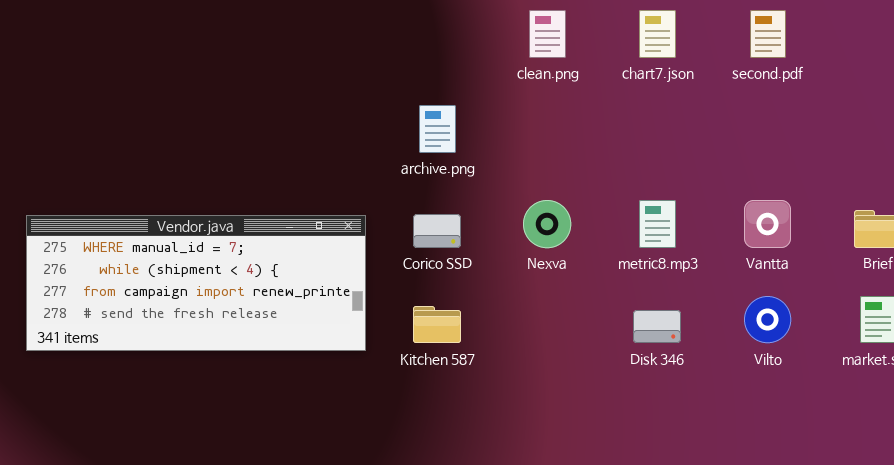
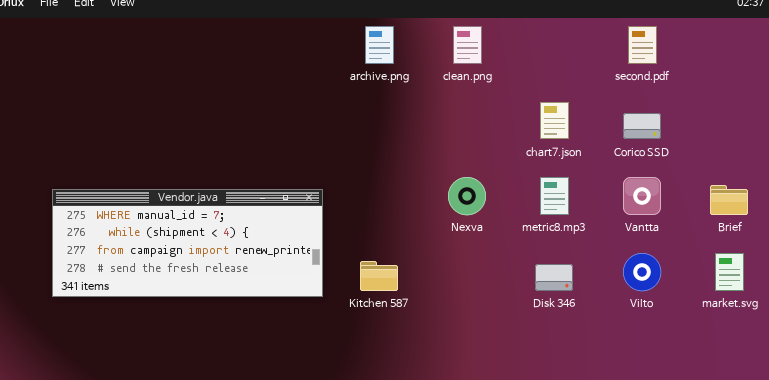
chart7.json: [639,10,676,58] -> [540,102,569,139], moved
archive.png: [419,105,456,153] -> [365,26,394,64], moved
Corico SSD: [413,214,461,248] -> [623,113,661,139], moved

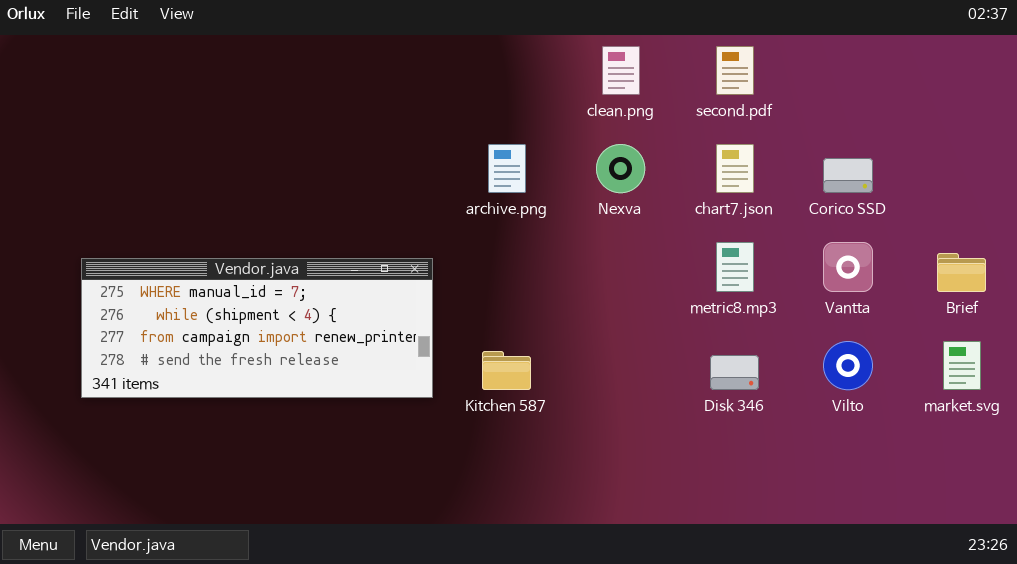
archive.png: [365,26,394,64] -> [488,144,526,193], moved
second.pdf: [628,26,657,64] -> [716,46,754,95], moved
Nexva: [448,177,486,215] -> [596,144,645,193], moved

